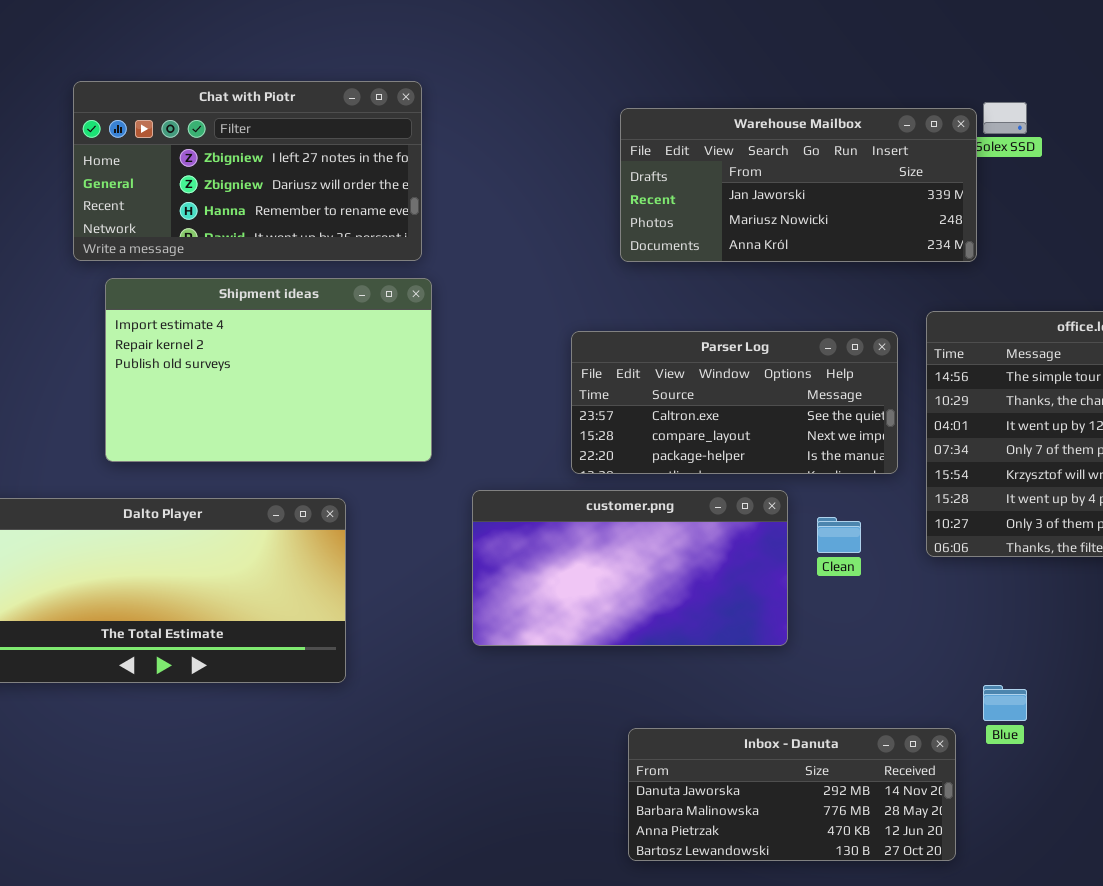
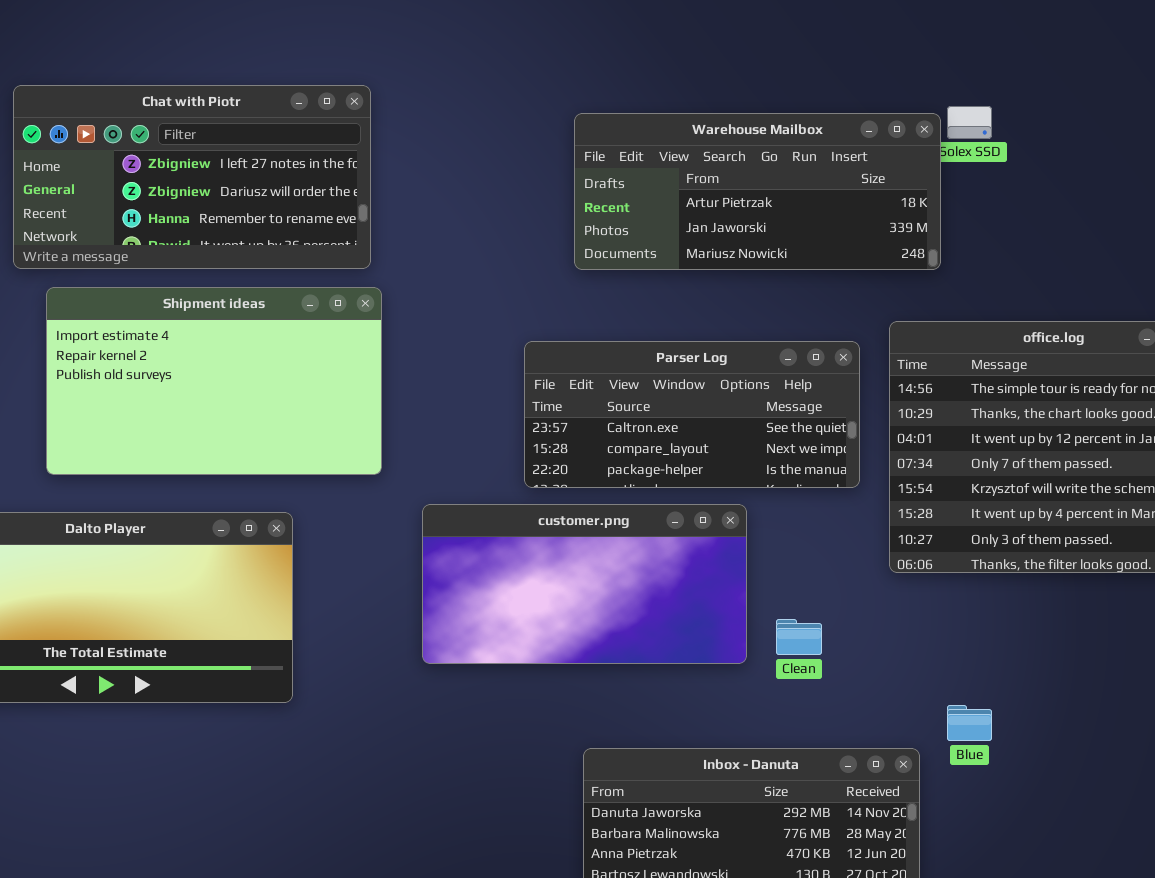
Warehouse Mailbox: [620,108,977,262] -> [574,113,941,270], scrolled up 1 row
Clean: [817,517,861,553] -> [776,619,822,655], moved

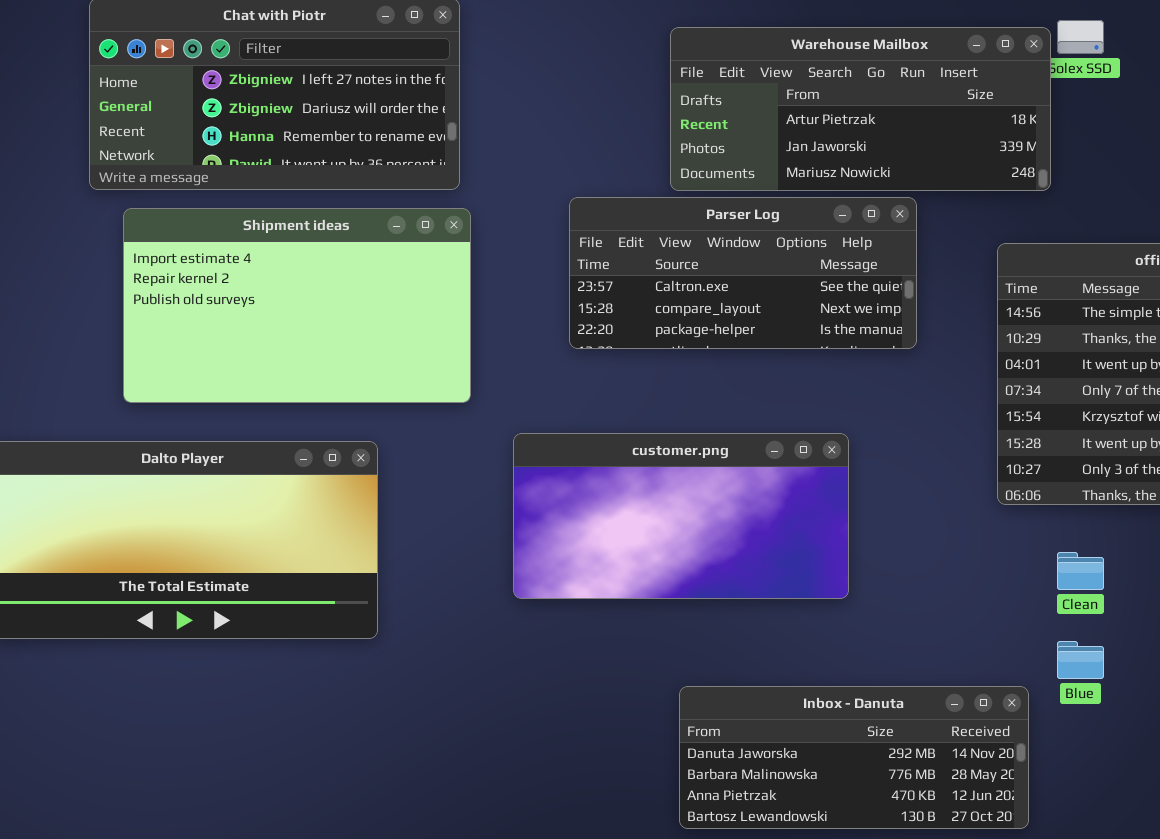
Parser Log: [524,341,860,488] -> [569,197,917,349], moved
Clean: [776,619,822,655] -> [1057,552,1104,590], moved

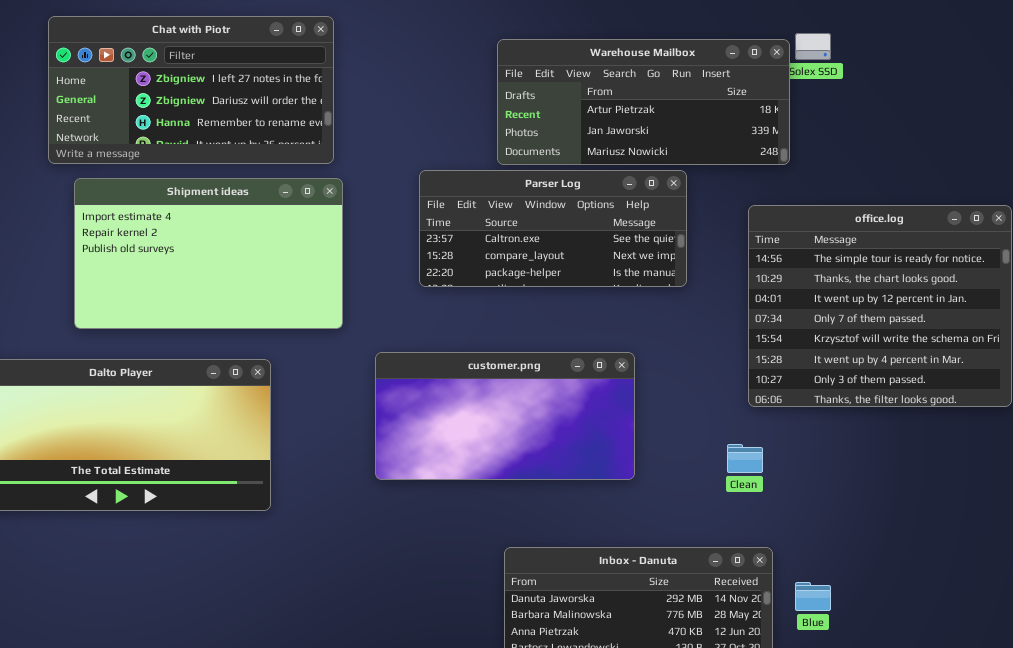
Clean: [1057,552,1104,590] -> [727,444,763,473], moved
Blue: [1057,641,1104,679] -> [795,582,831,611], moved

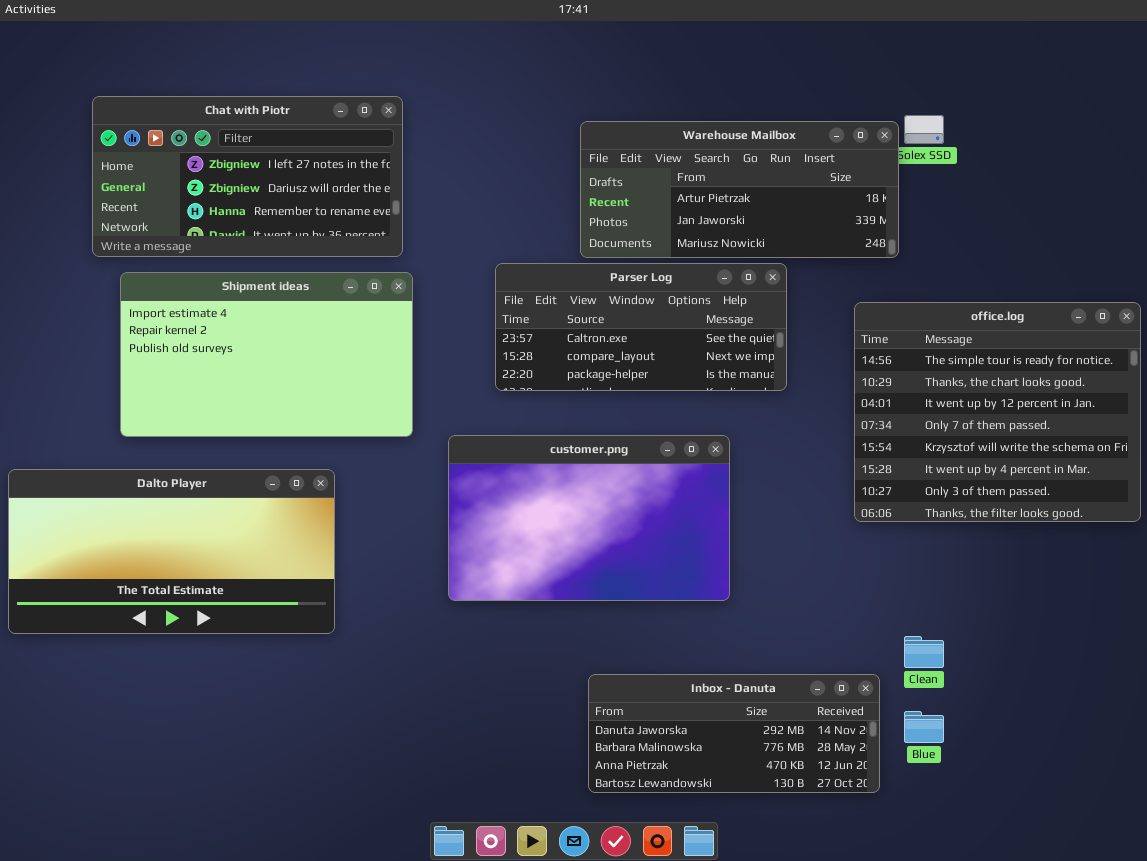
customer.png: [375,352,635,480] -> [448,435,730,601], resized
Clean: [727,444,763,473] -> [904,636,944,668], moved

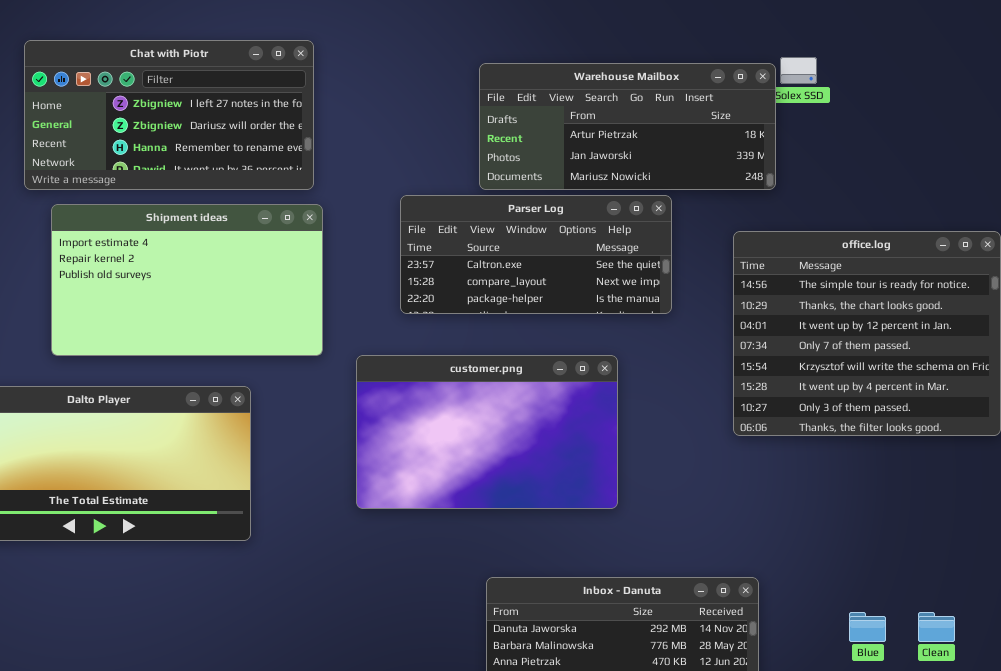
Clean: [904,636,944,668] -> [918,612,955,642], moved
Blue: [904,711,944,743] -> [849,612,886,642], moved

